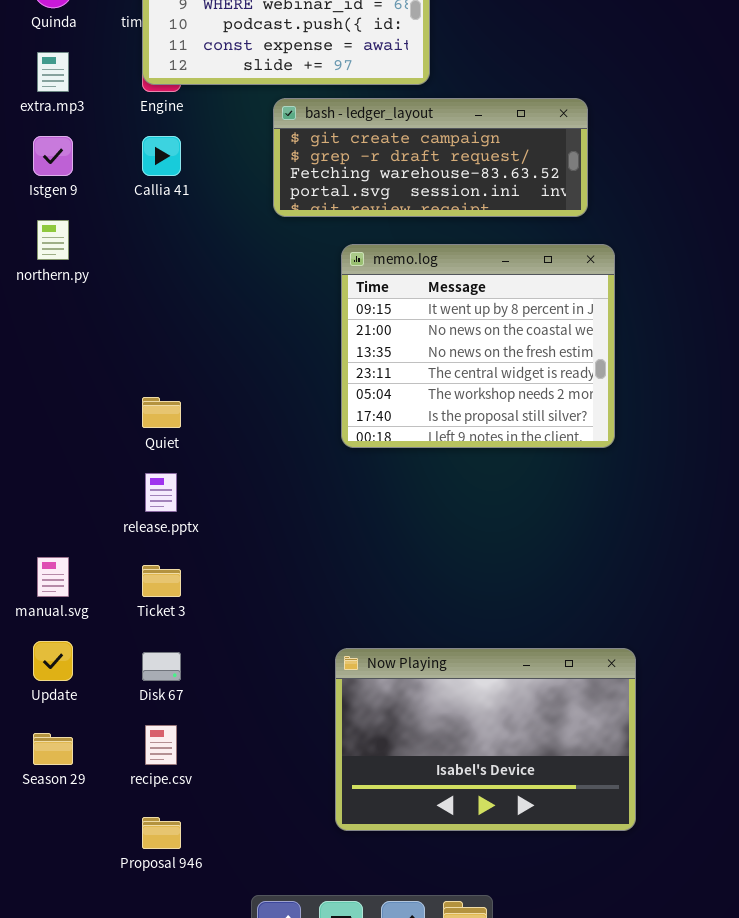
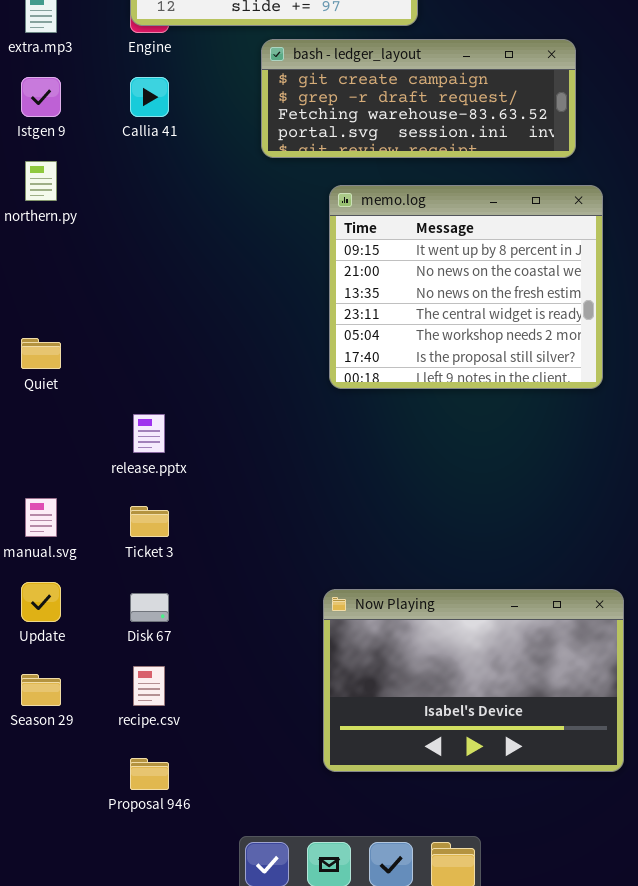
Quiet: [142,397,181,428] -> [21,338,61,369], moved

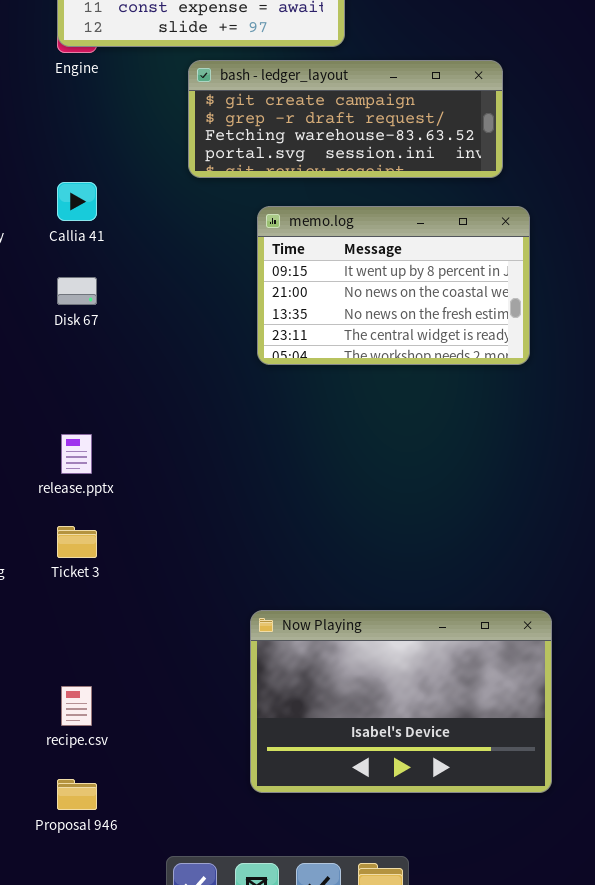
Callia 41: [130,77,169,117] -> [57,182,97,221], moved
memo.log: [329,185,603,389] -> [257,206,530,365], resized
Disk 67: [130,593,169,622] -> [57,277,97,305], moved

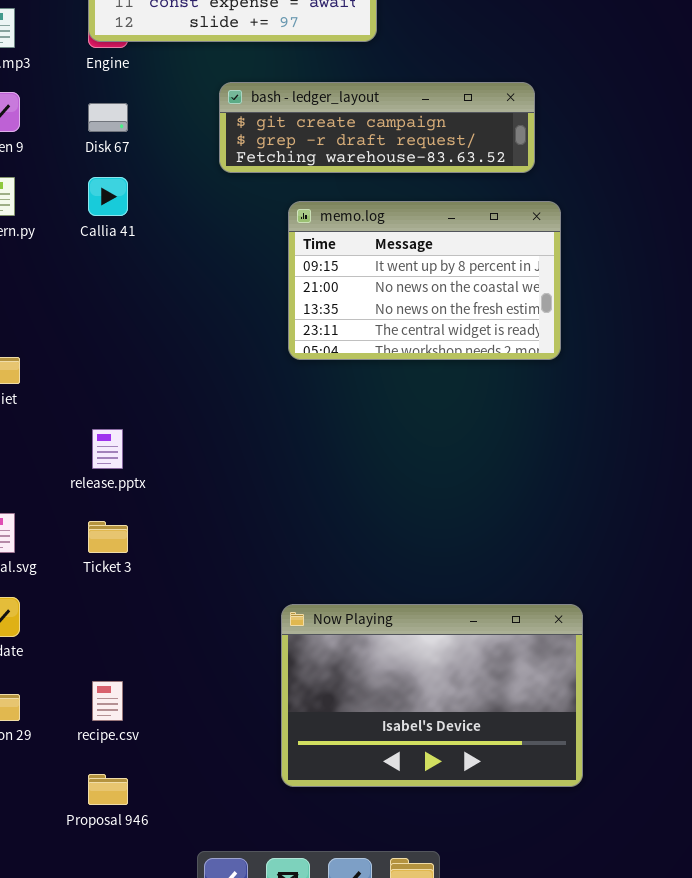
bash - ledger_layout: [188,60,503,178] -> [219,82,535,173], resized
Disk 67: [57,277,97,305] -> [88,103,128,132], moved

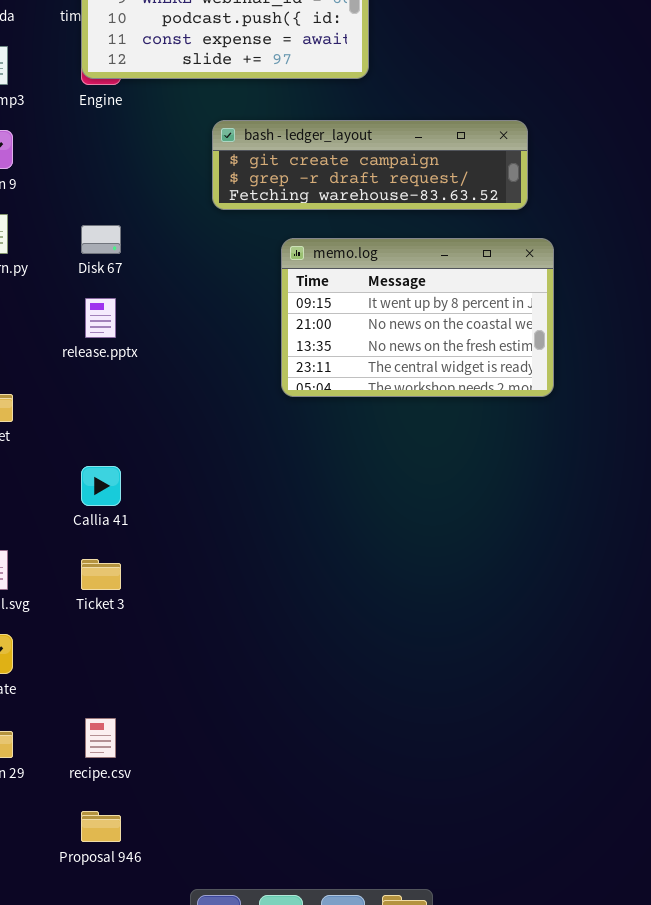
Disk 67: [88,103,128,132] -> [81,225,121,254], moved
Callia 41: [88,177,128,216] -> [81,466,121,506], moved
release.pptx: [92,429,123,469] -> [85,298,116,338], moved
Now Playing: [281,604,583,787] -> none, closed

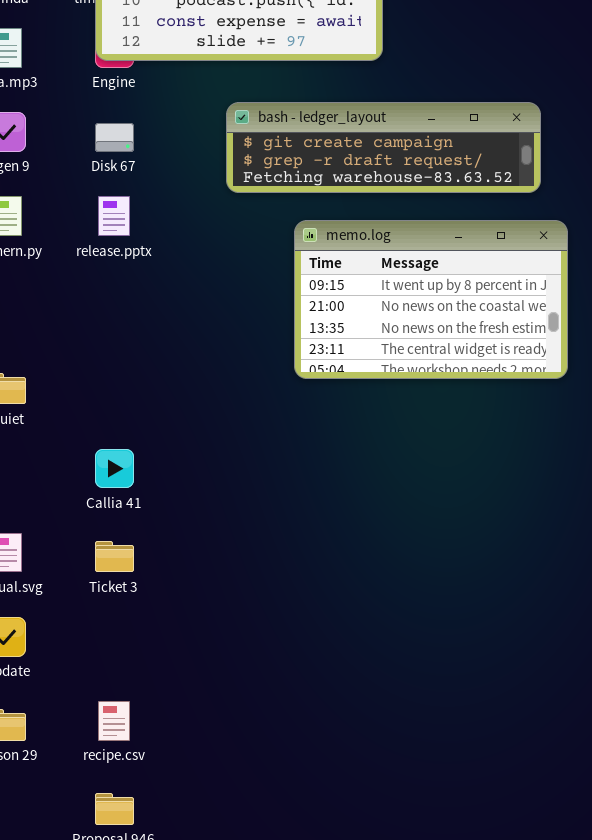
Disk 67: [81,225,121,254] -> [95,123,134,152], moved
release.pptx: [85,298,116,338] -> [98,196,130,236], moved

